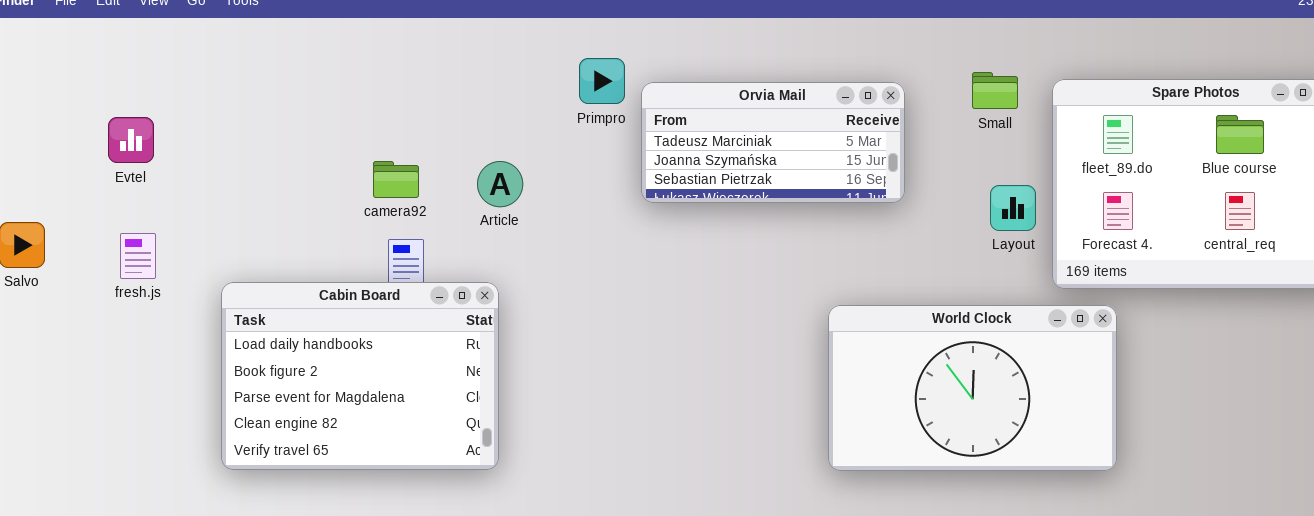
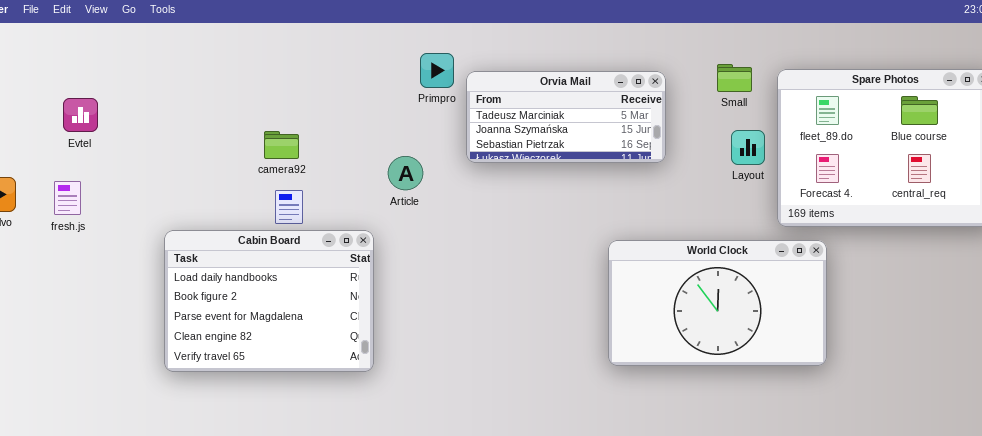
Article: [477,161,523,207] -> [388,156,423,190], moved
Layout: [990,185,1036,231] -> [731,130,765,165], moved
fresh.js: [120,233,156,279] -> [54,181,81,215], moved
Cabin Board: [221,282,499,470] -> [164,230,374,372], moved

